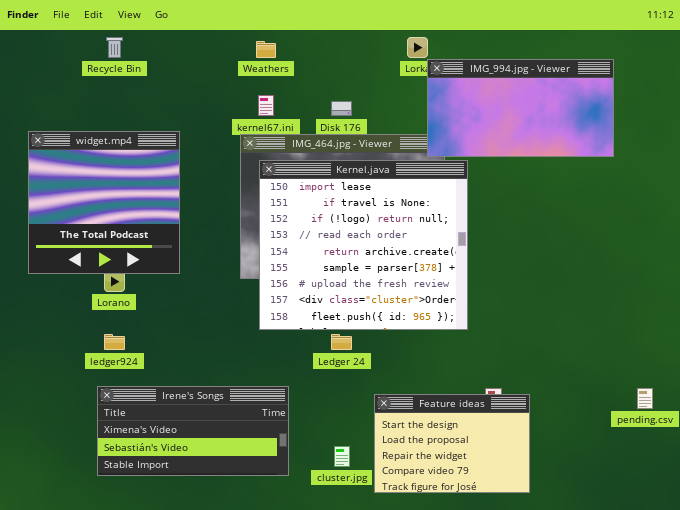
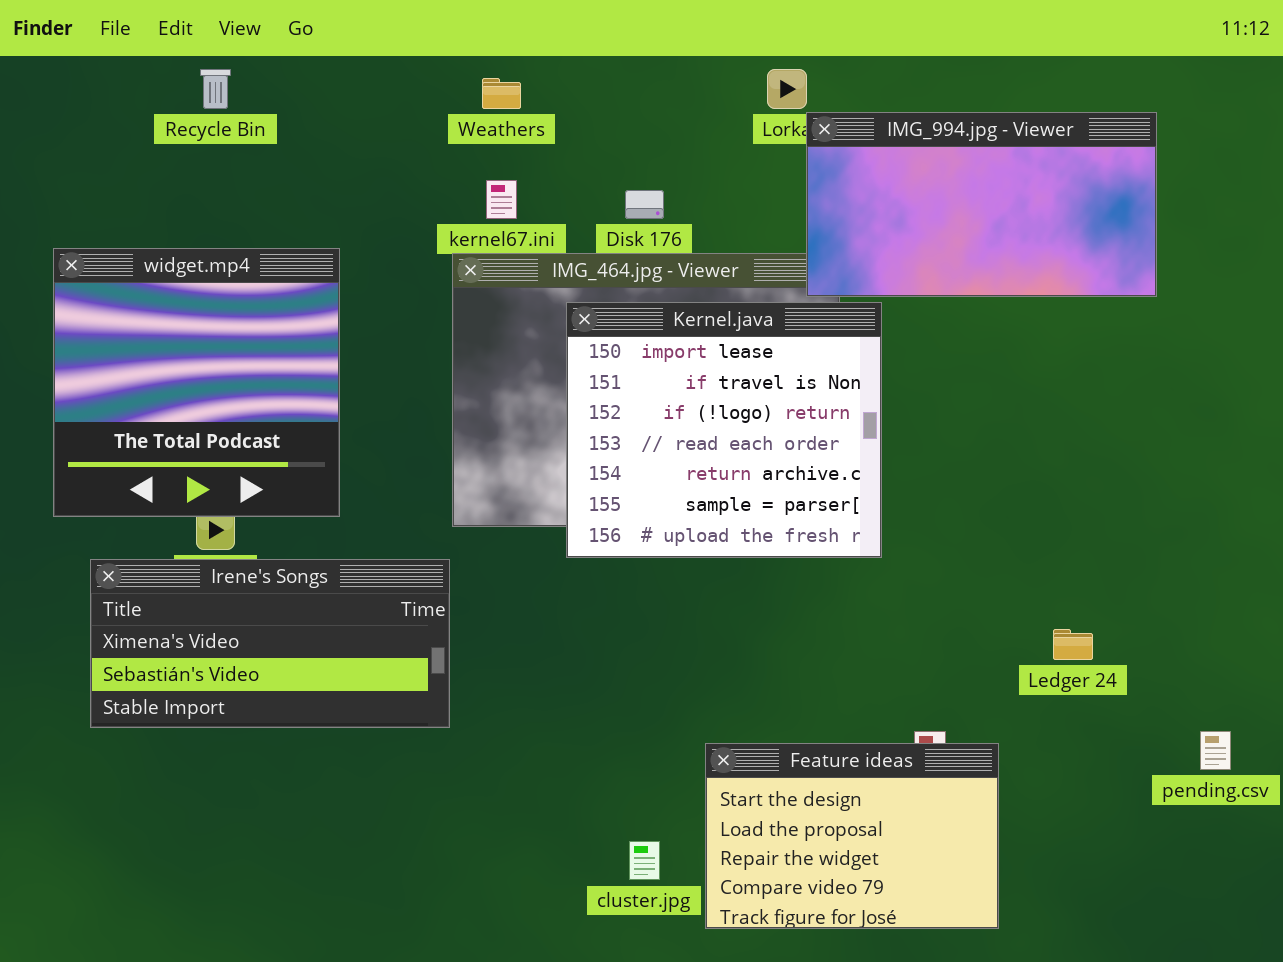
Kernel.java: [259,160,468,330] -> [566,302,882,558], resized
Ledger 24: [331,334,352,350] -> [1053,629,1093,660], moved
Irene's Songs: [97,386,289,476] -> [90,559,450,728], moved

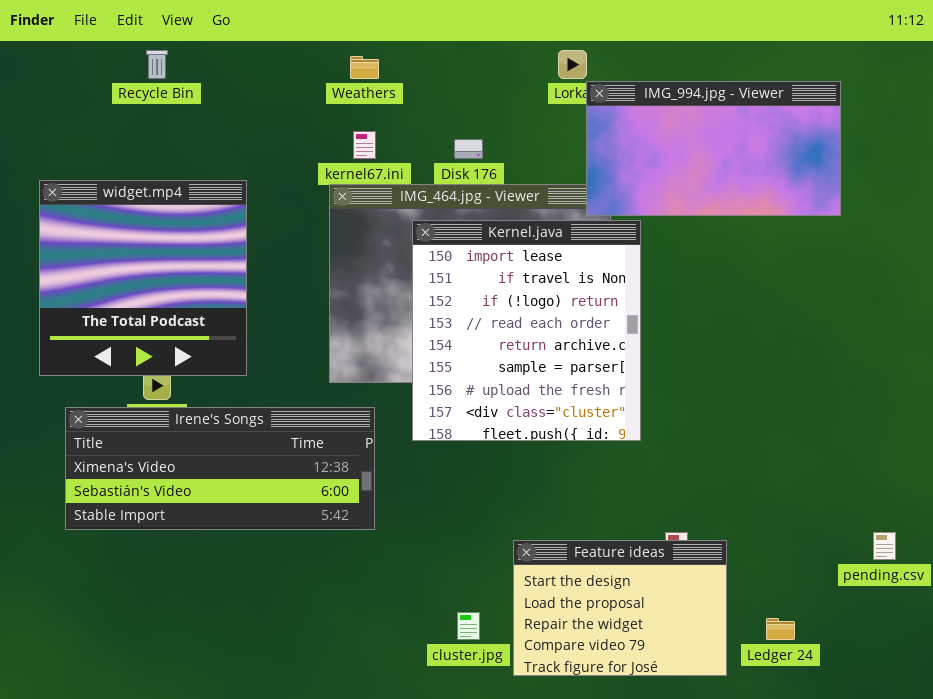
Kernel.java: [566,302,882,558] -> [412,220,641,441], resized
Irene's Songs: [90,559,450,728] -> [65,407,375,530], resized
Ledger 24: [1053,629,1093,660] -> [766,618,795,640], moved

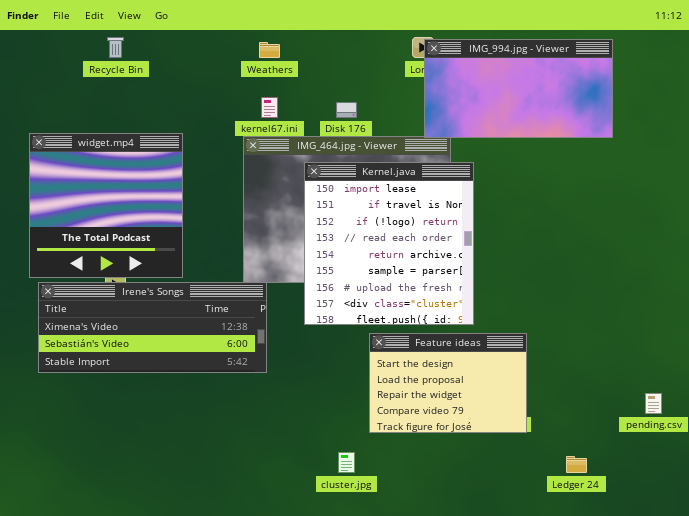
IMG_994.jpg - Viewer: [586,81,841,216] -> [424,39,613,138], moved
Irene's Songs: [65,407,375,530] -> [38,282,267,373], moved
Feature ideas: [513,540,727,676] -> [369,333,527,433], moved

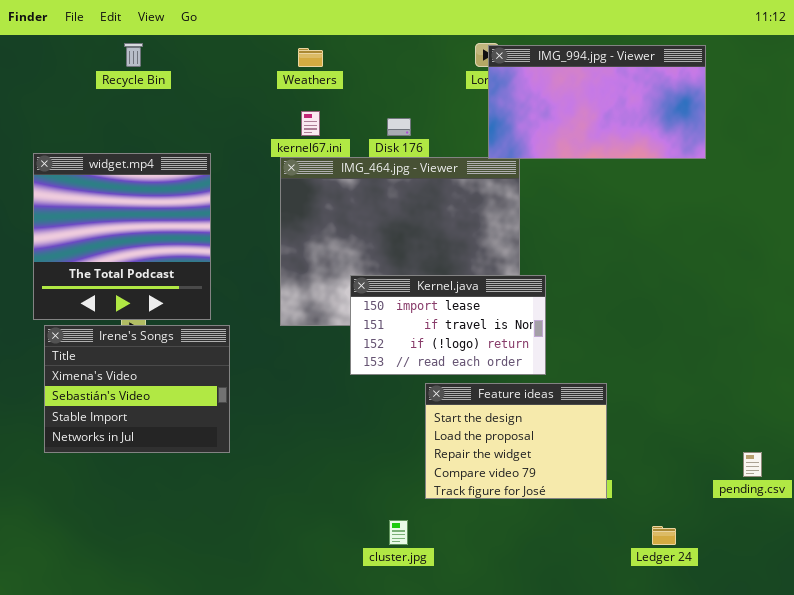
Kernel.java: [304,162,474,325] -> [350,275,546,375], resized
Irene's Songs: [38,282,267,373] -> [44,325,230,453], resized

